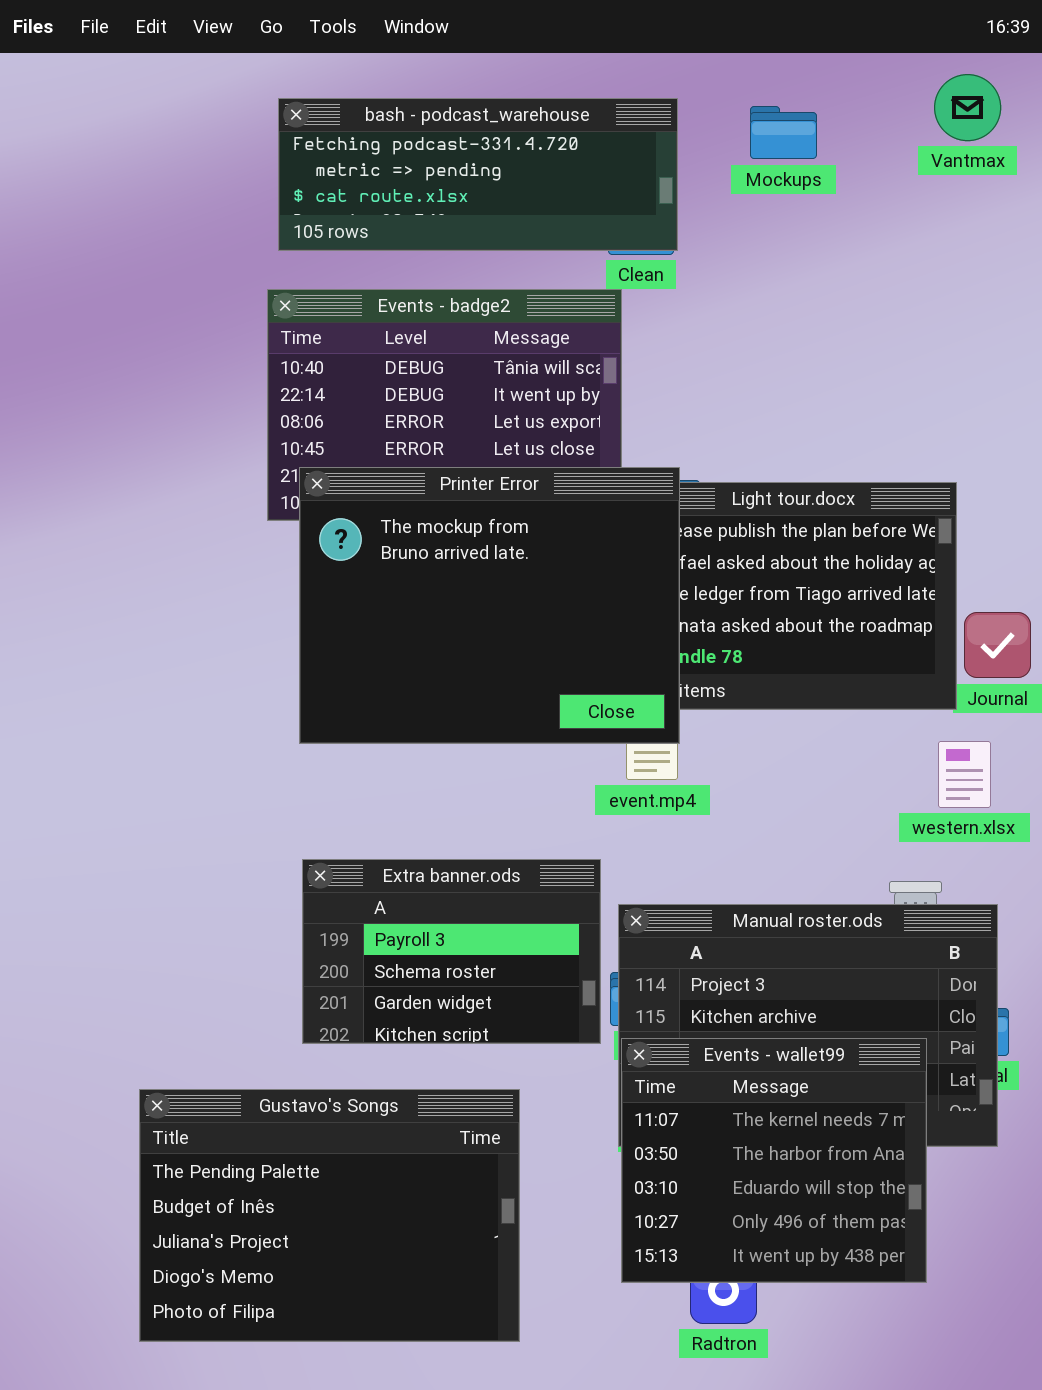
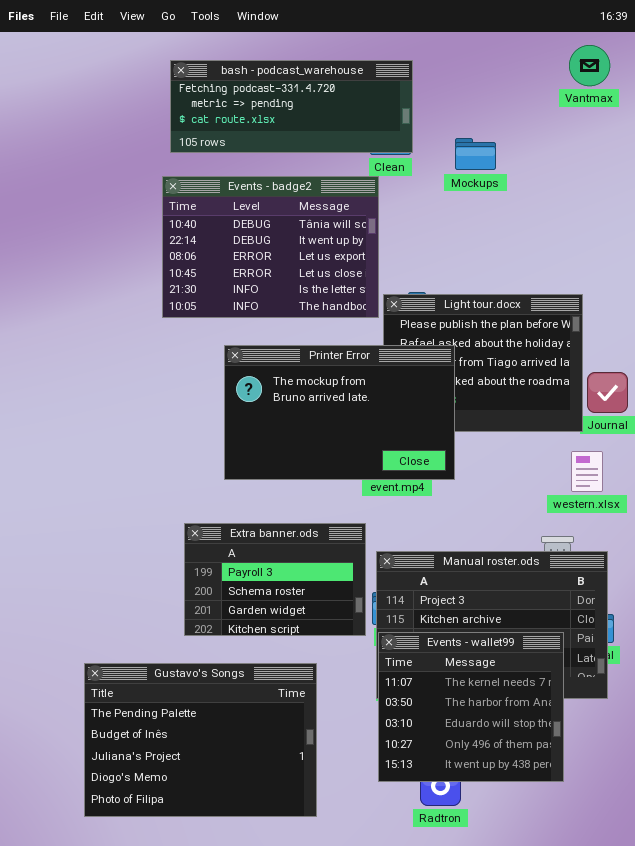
Mockups: [750,106,817,159] -> [455,138,496,170], moved
Printer Error: [299,467,680,744] -> [224,345,455,480], moved, resized

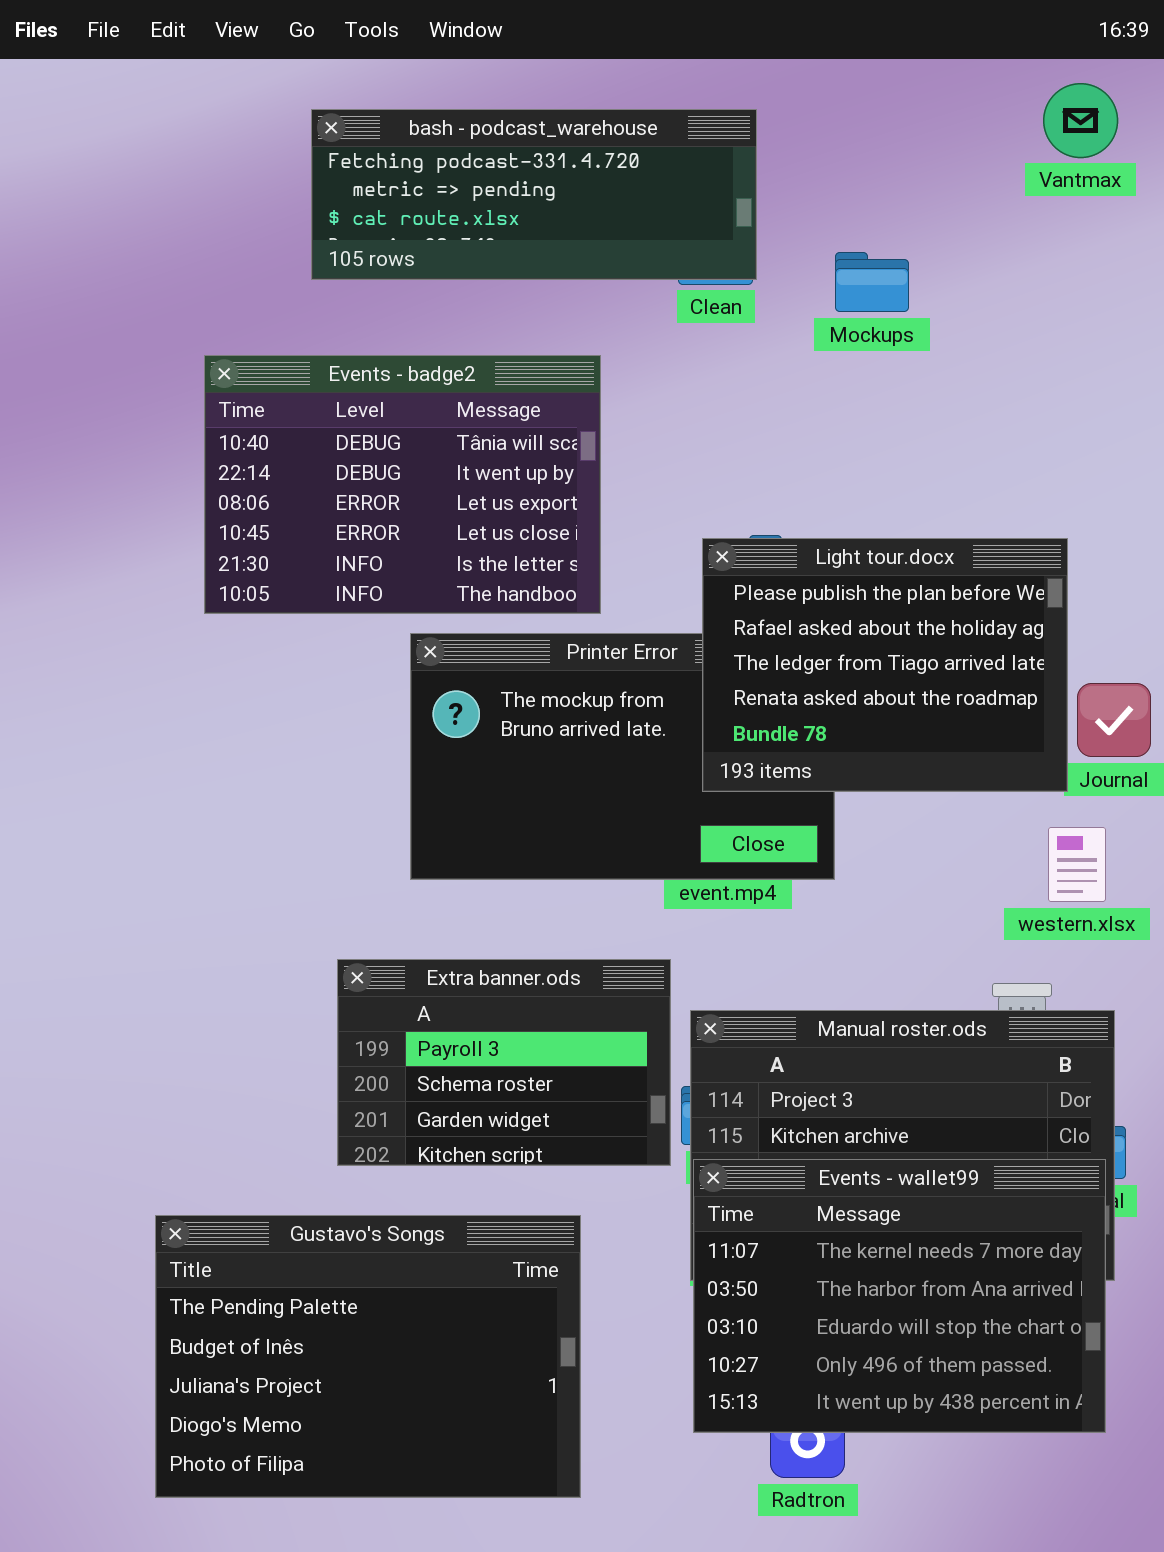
Events - badge2: [162,176,379,318] -> [204,355,601,614], moved
Light tour.docx: [383,294,583,432] -> [702,538,1068,792], raised
Events - wallet99: [378,632,564,782] -> [693,1159,1106,1433], resized

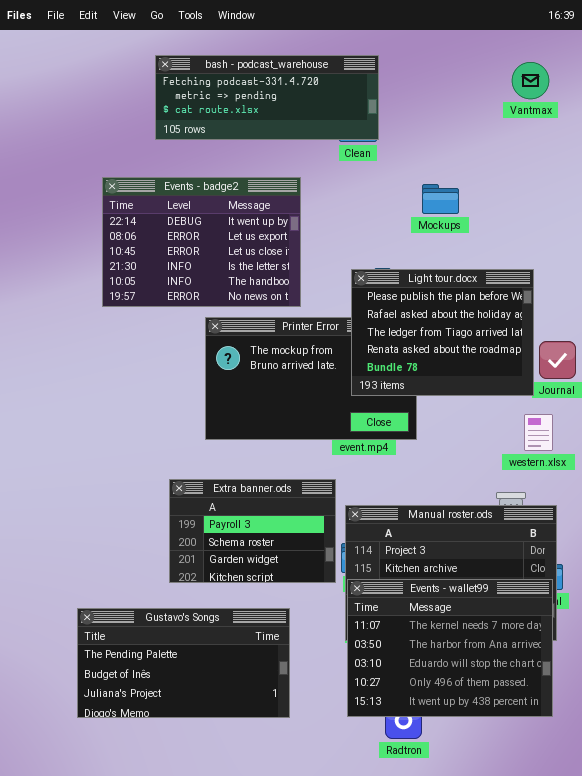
Vantmax: [1043,83,1118,158] -> [512,62,549,99], moved
Mockups: [835,252,909,312] -> [422,184,459,214], moved
Events - badge2: [204,355,601,614] -> [102,177,301,307], scrolled down 1 row
Gustavo's Songs: [155,1215,581,1498] -> [77,608,290,718], resized

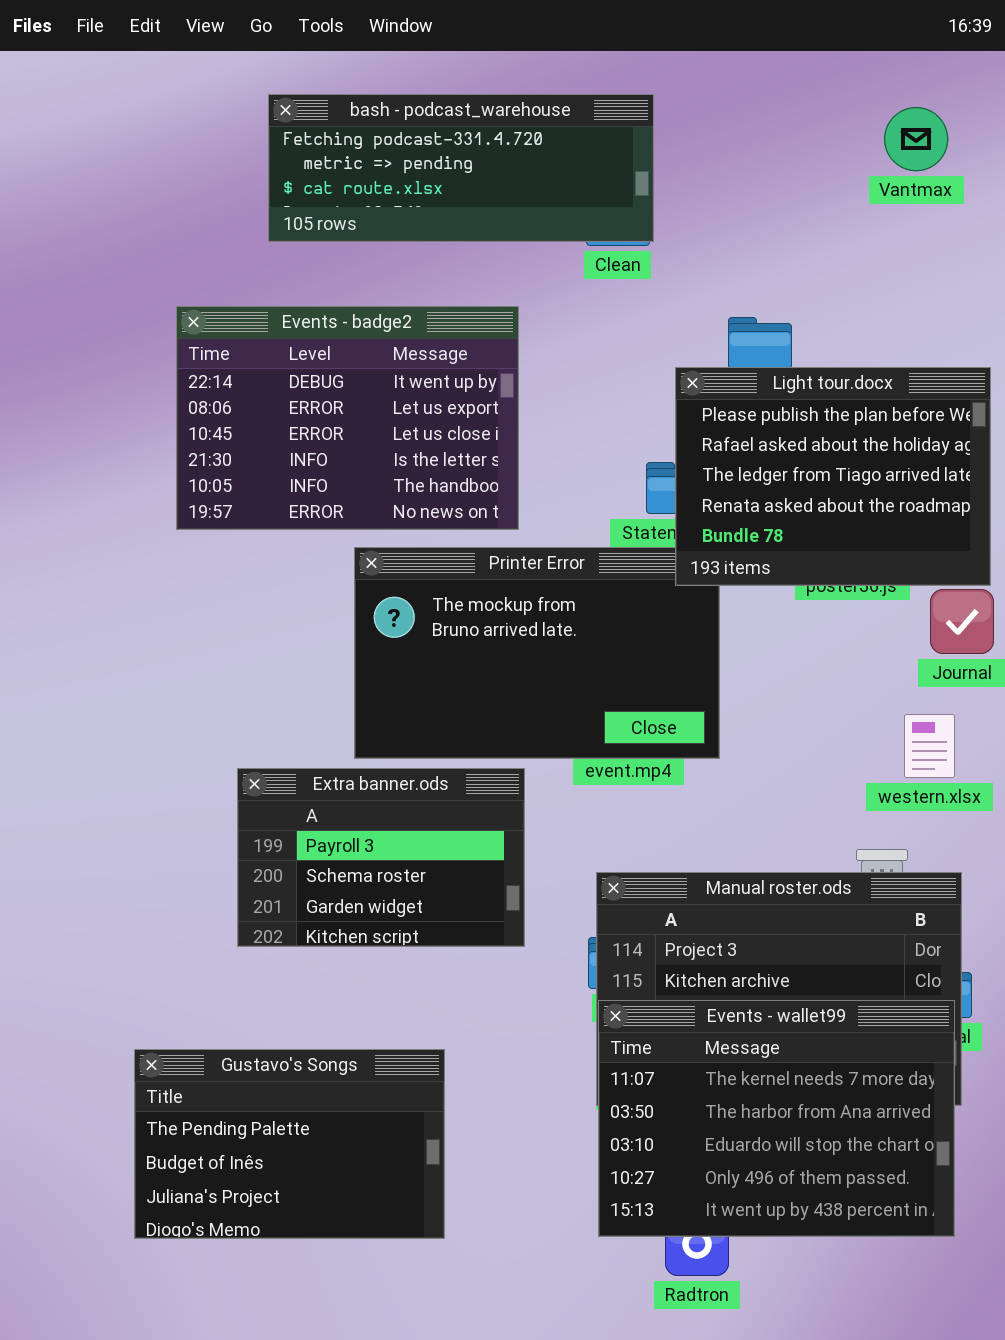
Light tour.docx: [351,269,534,396] -> [675,367,991,586], moved
Extra banner.ods: [169,479,336,583] -> [237,768,525,947], moved
Gustavo's Songs: [77,608,290,718] -> [134,1049,445,1239], resized

